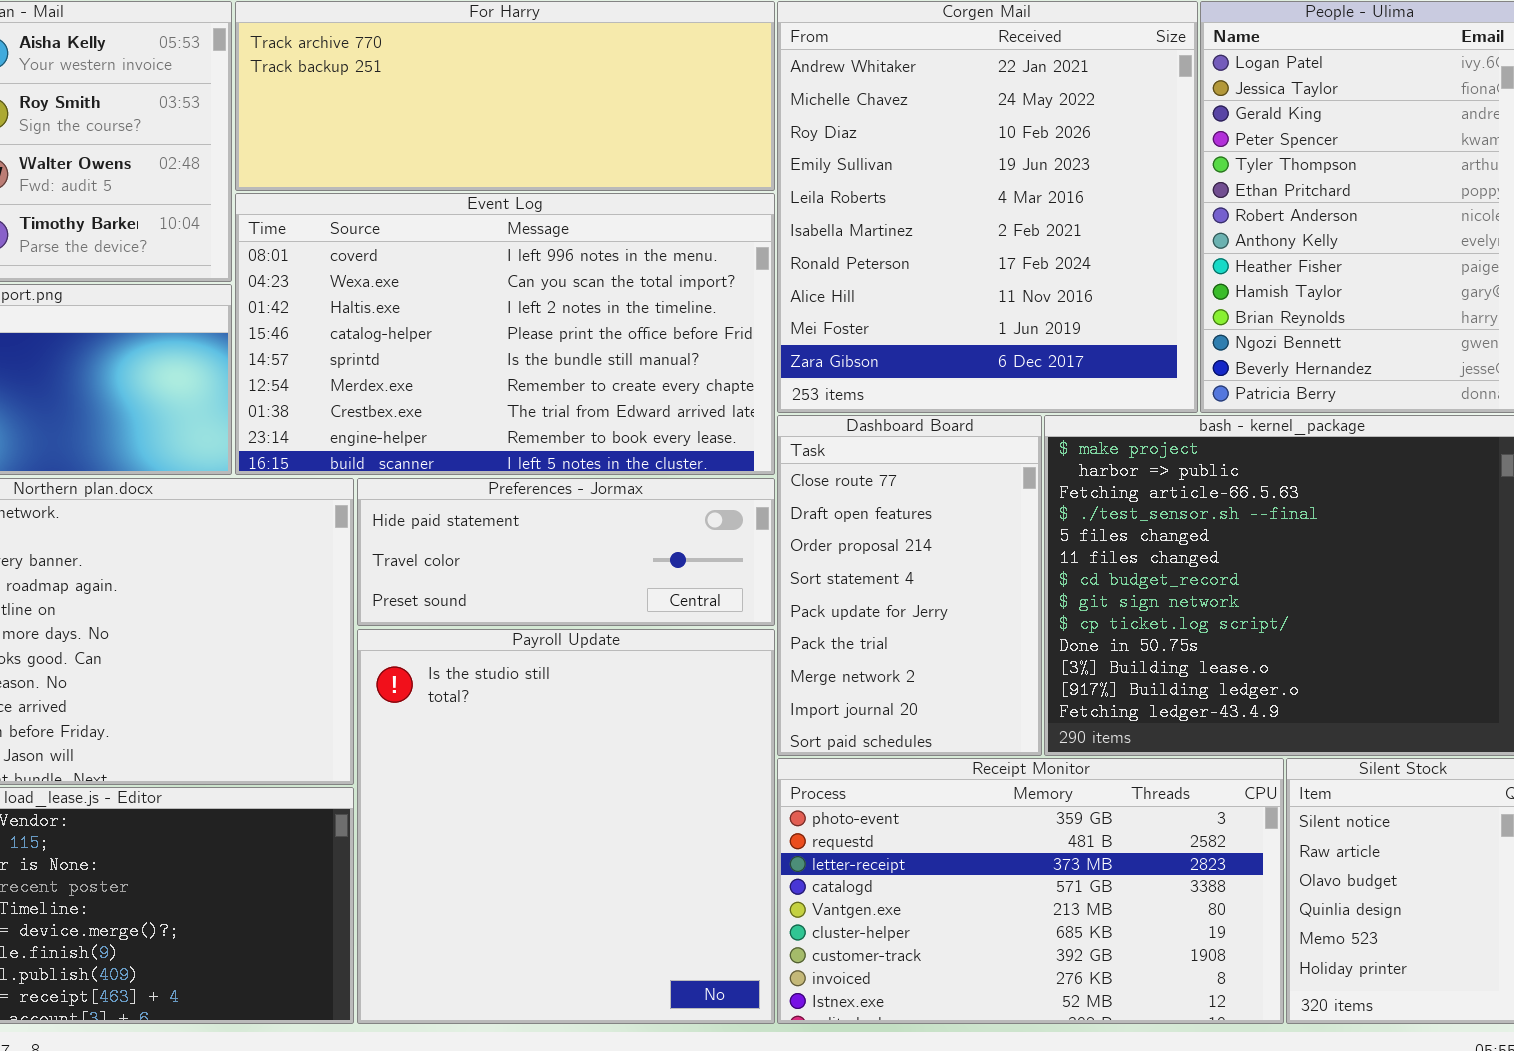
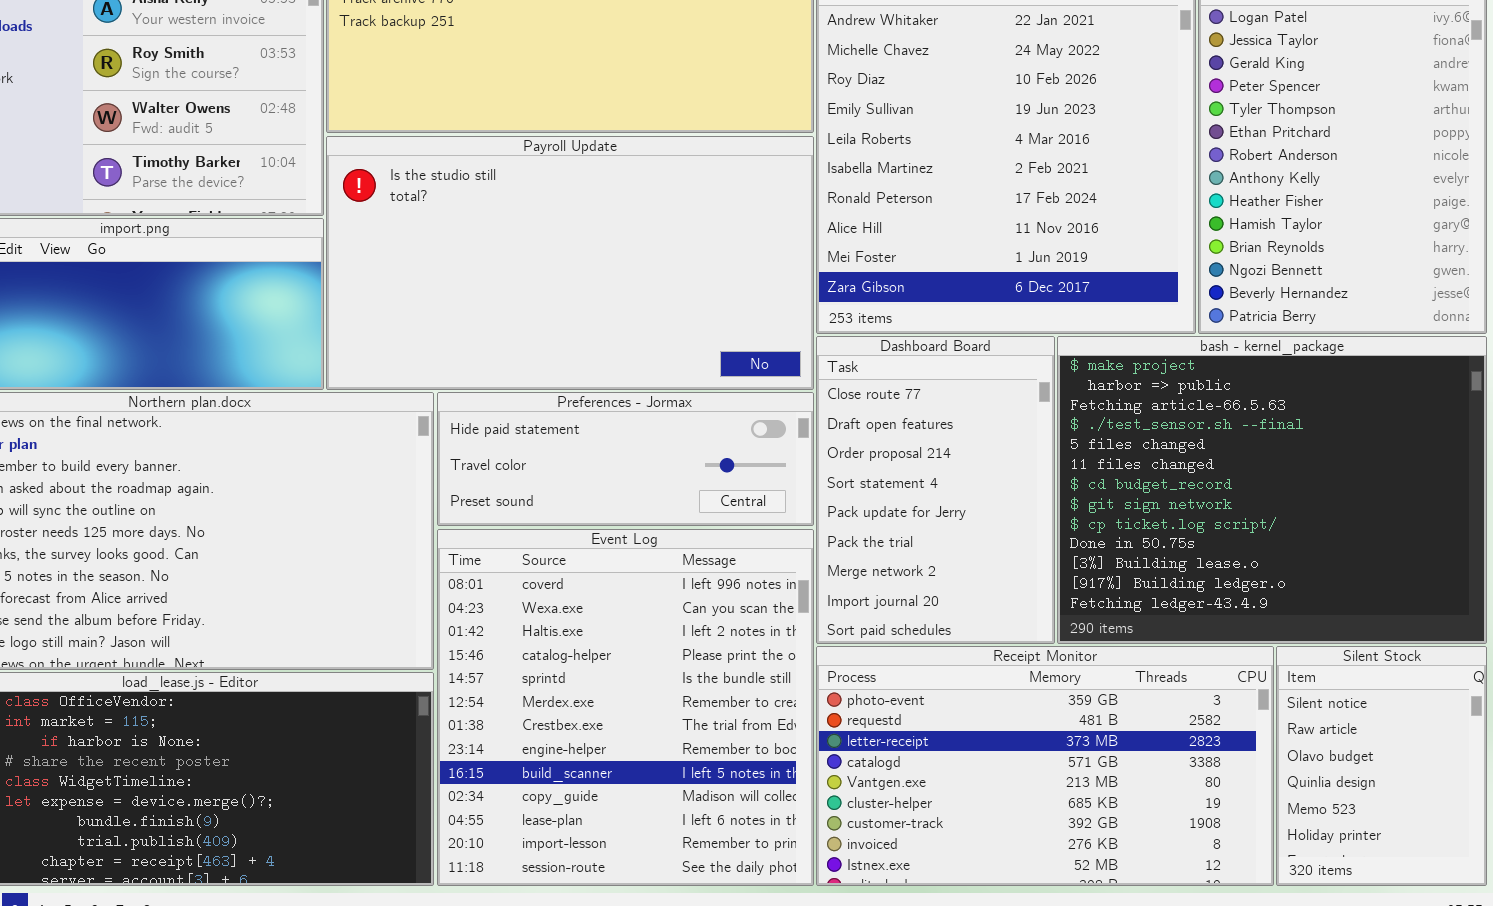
Event Log: [235,193,775,475] -> [437,529,814,886], moved, resized
Payroll Update: [357,629,775,1024] -> [326,136,814,390], moved, resized

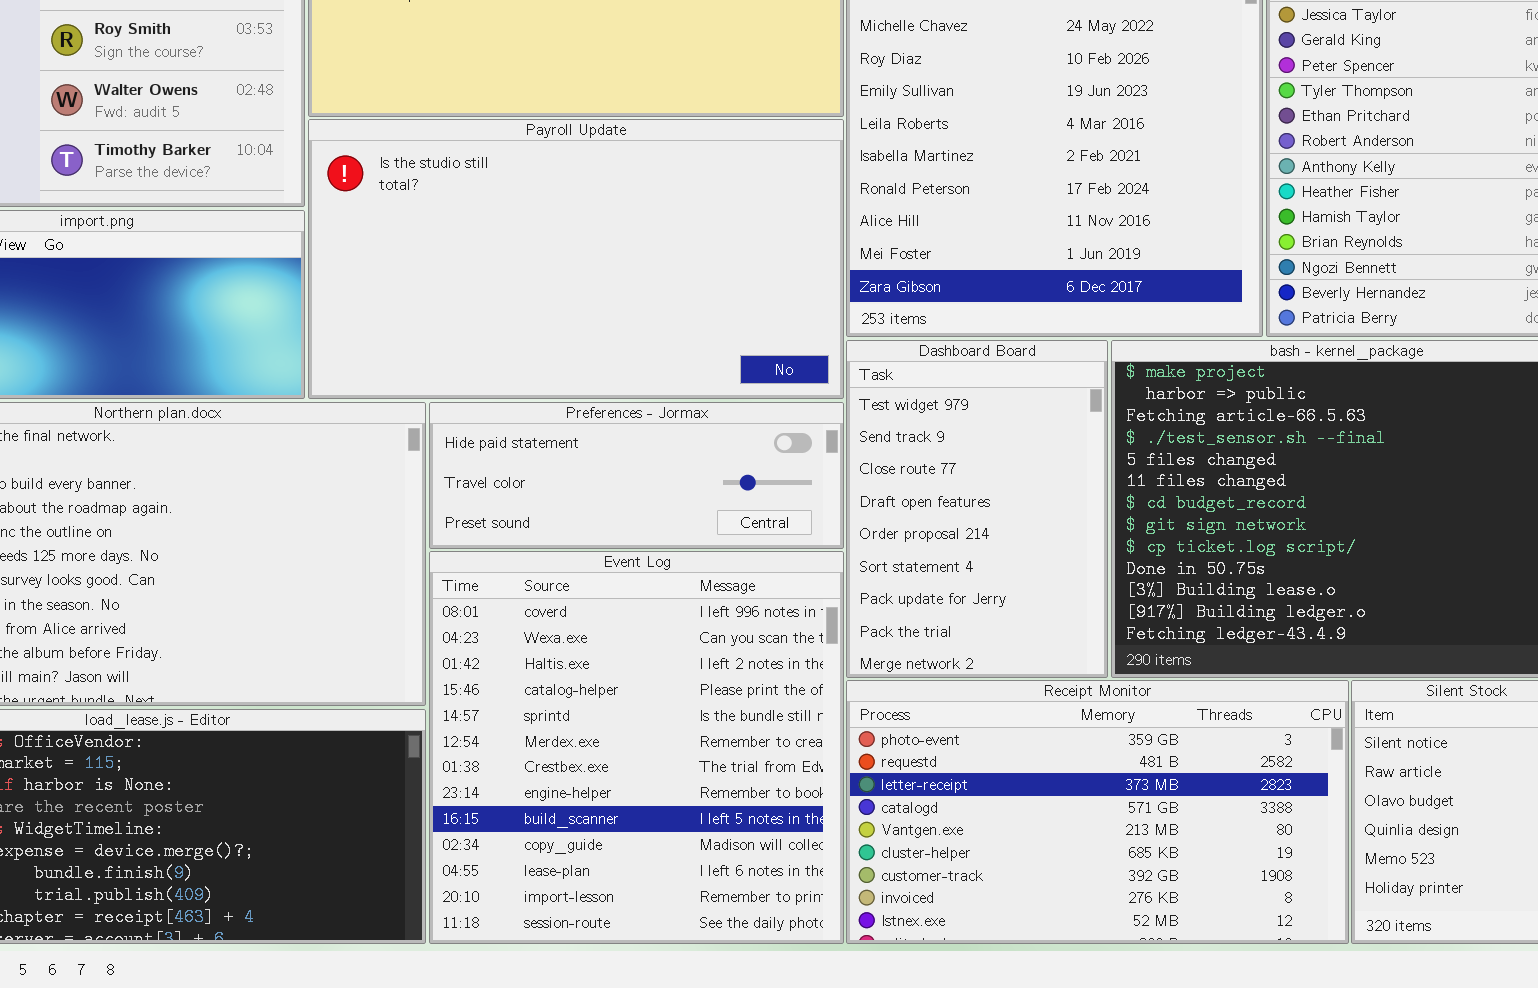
Dashboard Board: [816,336,1055,644] -> [846,340,1108,678], scrolled up 2 rows

